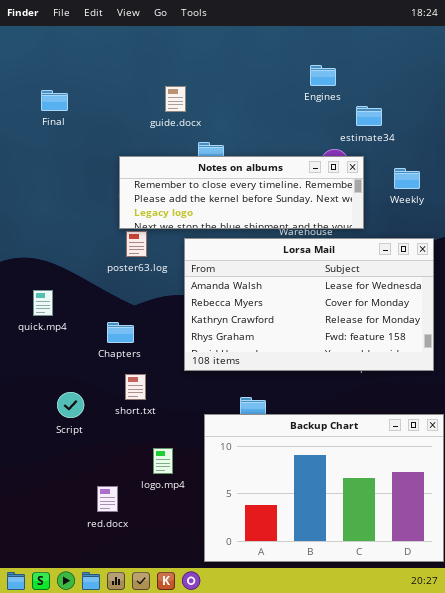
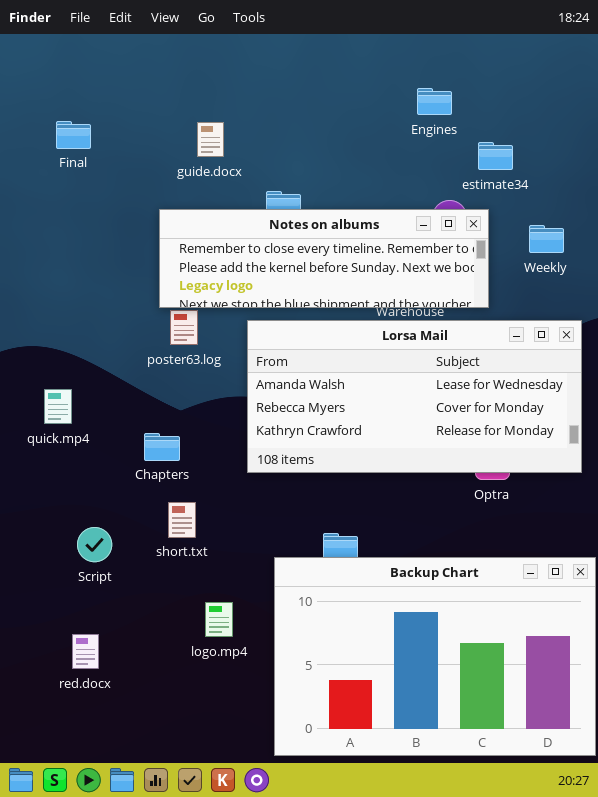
guide.docx: [165,86,186,112] -> [197,122,224,157], moved
Lorsa Mail: [184,238,434,371] -> [247,320,582,473], resized
red.docx: [97,486,118,512] -> [72,634,99,669], moved

